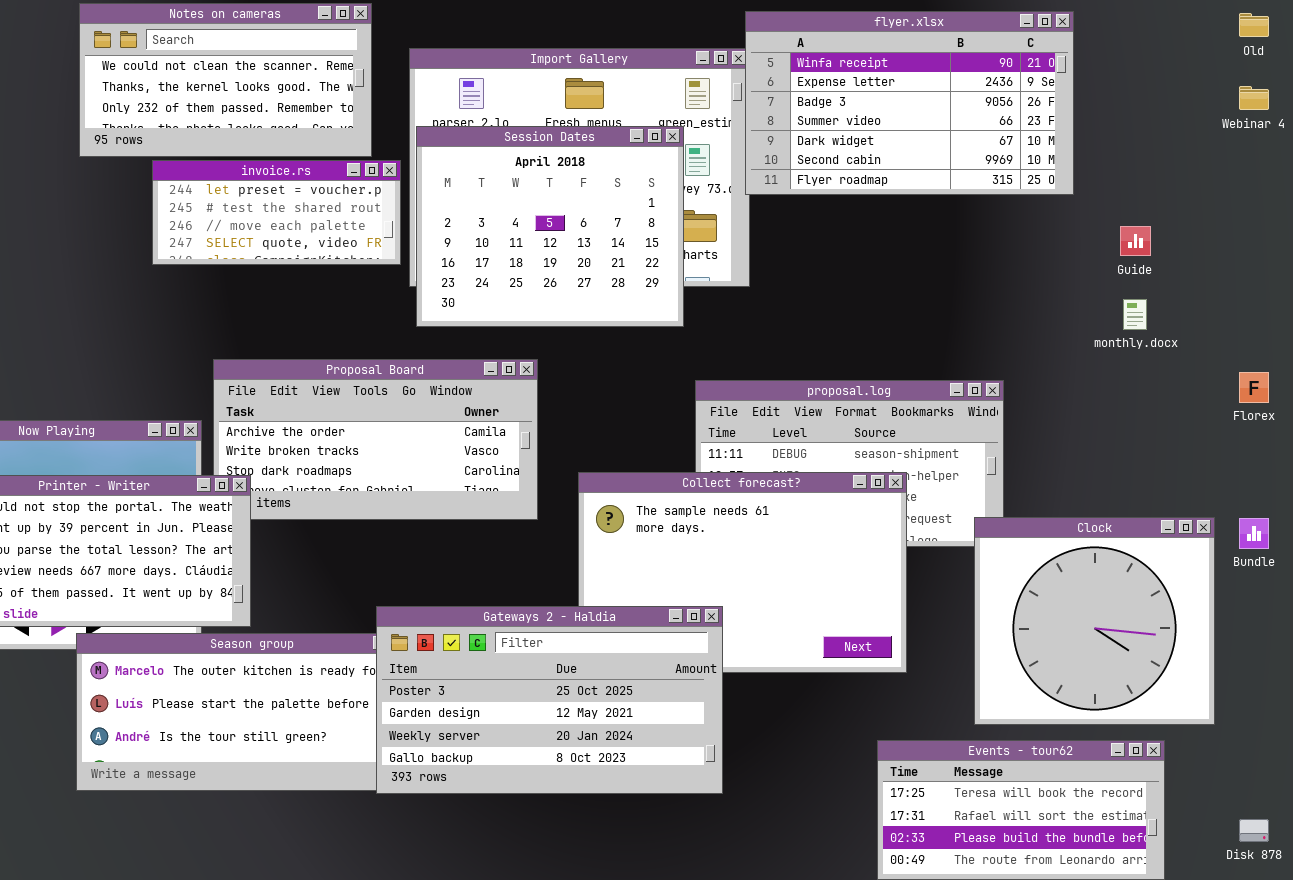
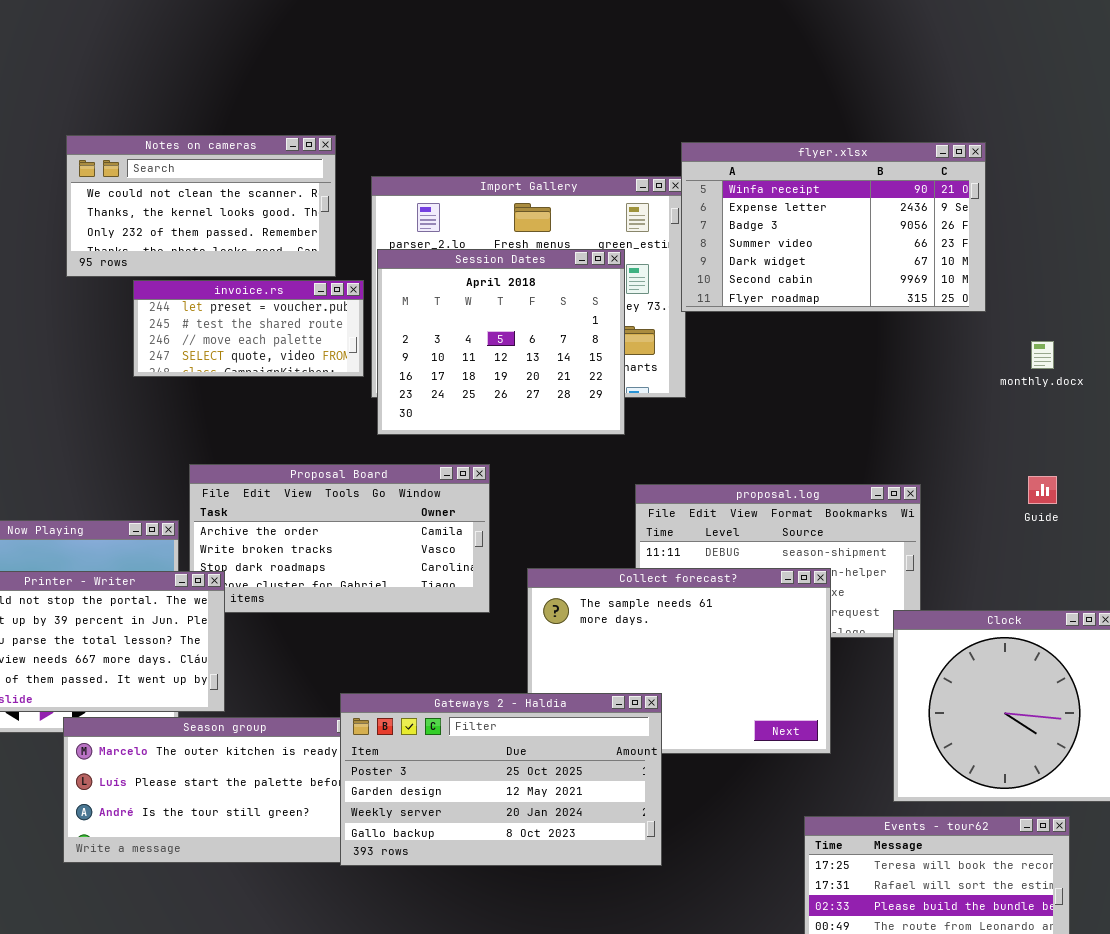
Guide: [1120,226,1151,256] -> [1028,476,1057,504], moved
monthly.docx: [1123,299,1147,330] -> [1031,341,1054,369], moved

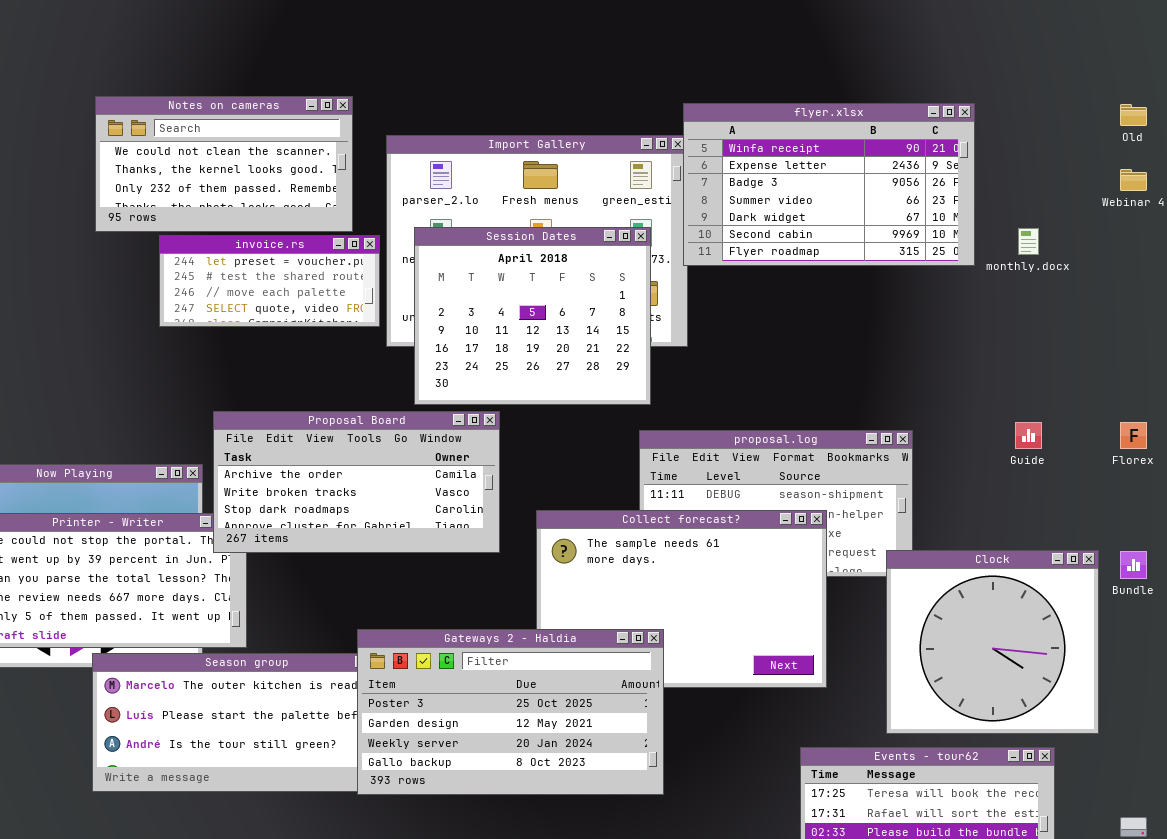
Session Dates: [377,249,625,435] -> [414,227,651,405], moved
monthly.docx: [1031,341,1054,369] -> [1018,228,1039,255], moved
Proposal Board: [189,464,490,613] -> [213,411,500,553], raised

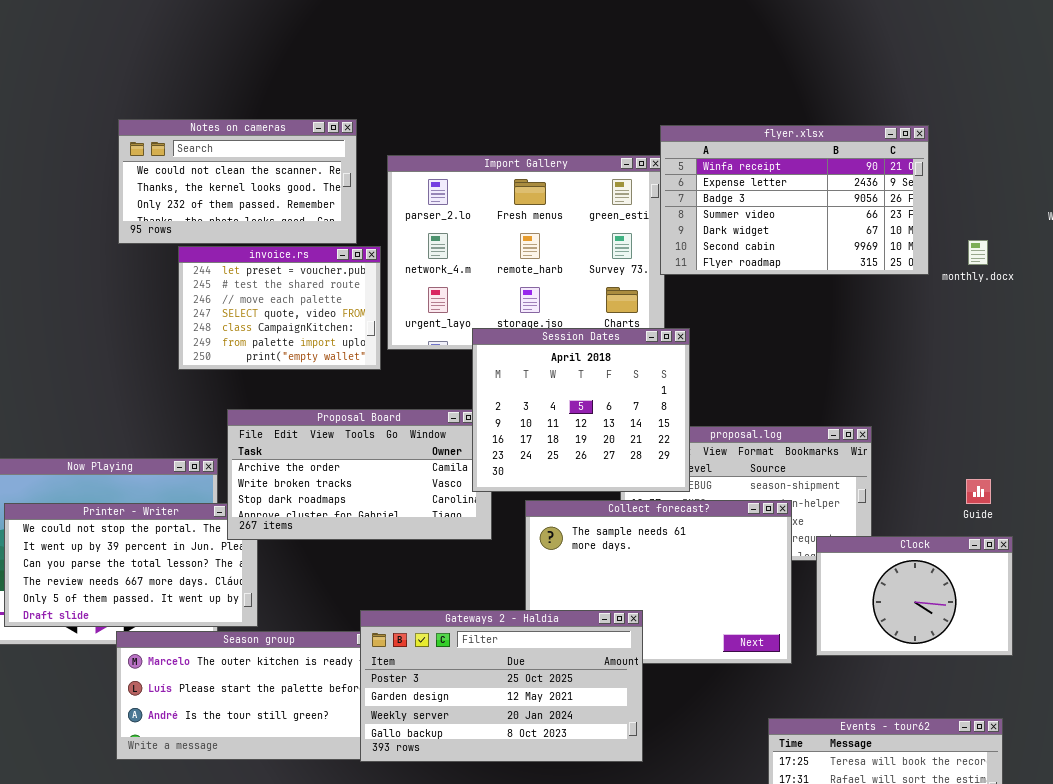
Session Dates: [414,227,651,405] -> [472,328,690,492], moved
invoice.rs: [159,235,380,327] -> [178,246,381,370], resized
Guide: [1015,422,1042,449] -> [966,479,991,504], moved
Clock: [886,550,1099,734] -> [816,536,1013,656], moved, resized

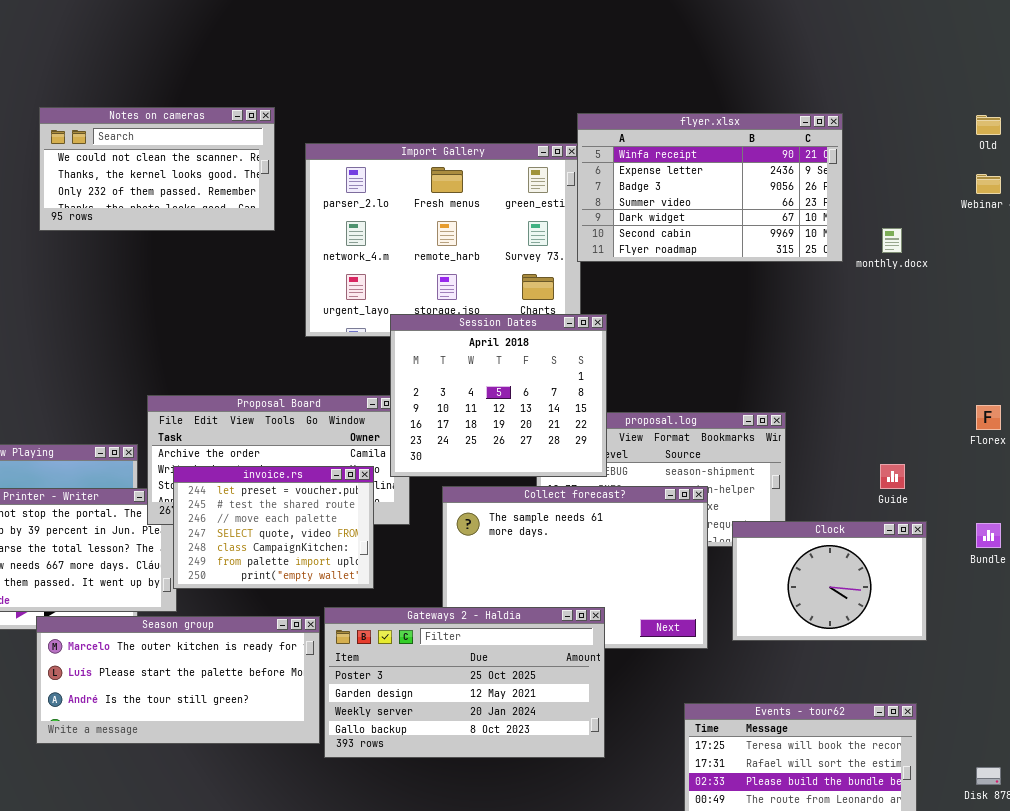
invoice.rs: [178,246,381,370] -> [173,466,374,589], moved
Gateways 2 - Haldia: [360,610,643,762] -> [324,607,605,758], moved

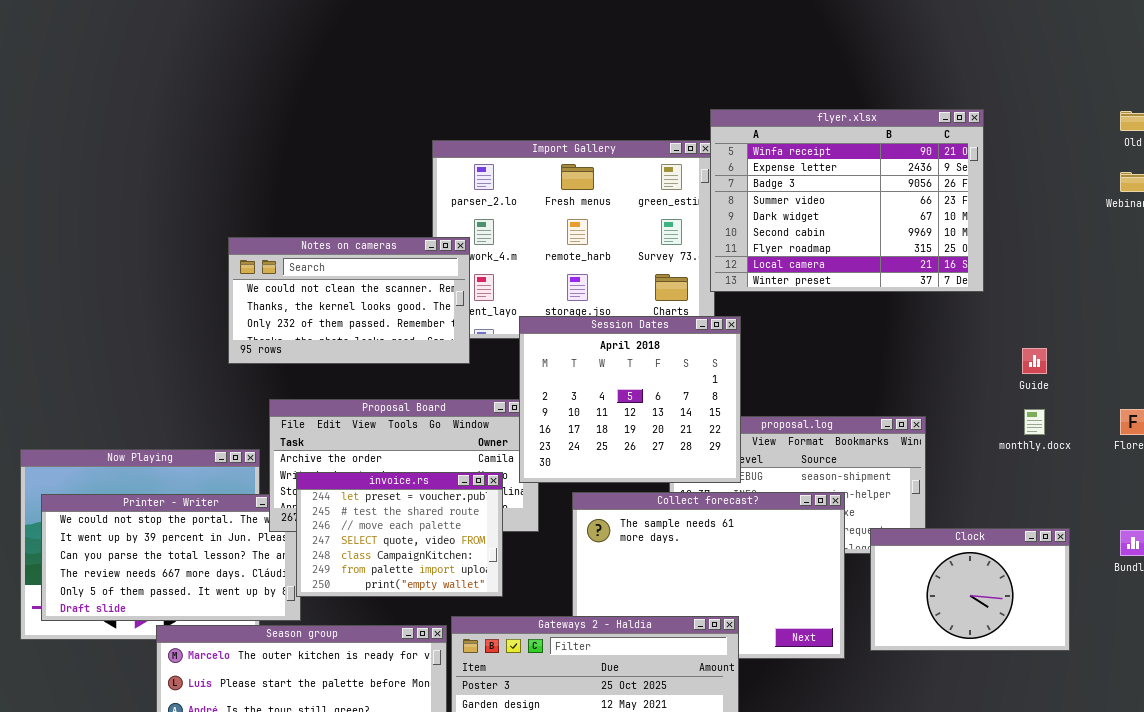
Notes on cameras: [39,107,275,231] -> [228,237,470,364], moved
flyer.xlsx: [577,113,843,262] -> [710,109,984,292], resized
monthly.docx: [882,228,902,253] -> [1024,409,1045,435], moved
Guide: [880,464,905,489] -> [1022,348,1047,374], moved

